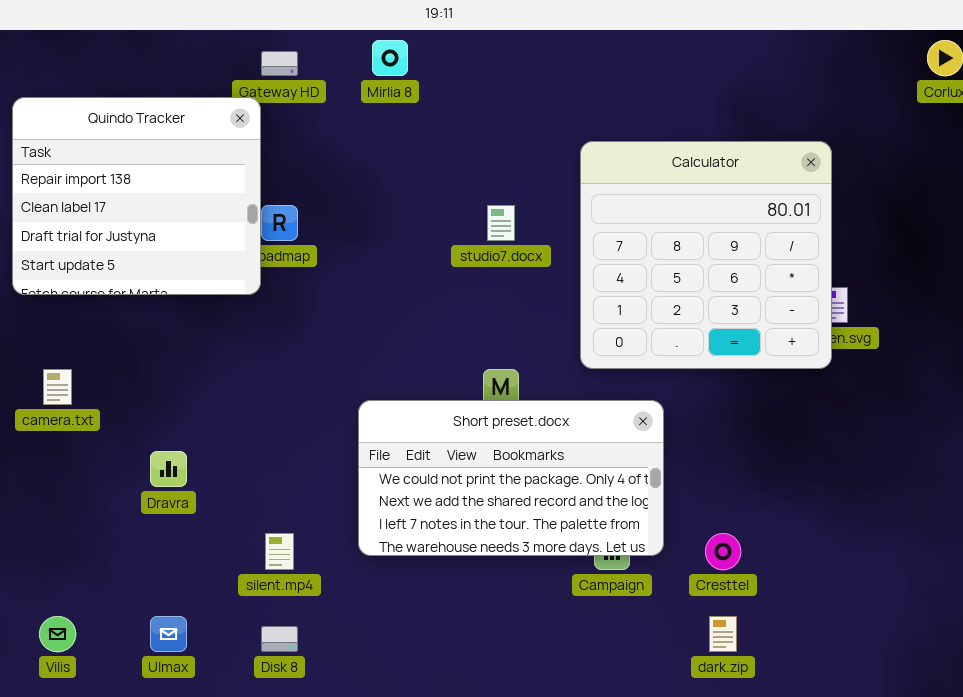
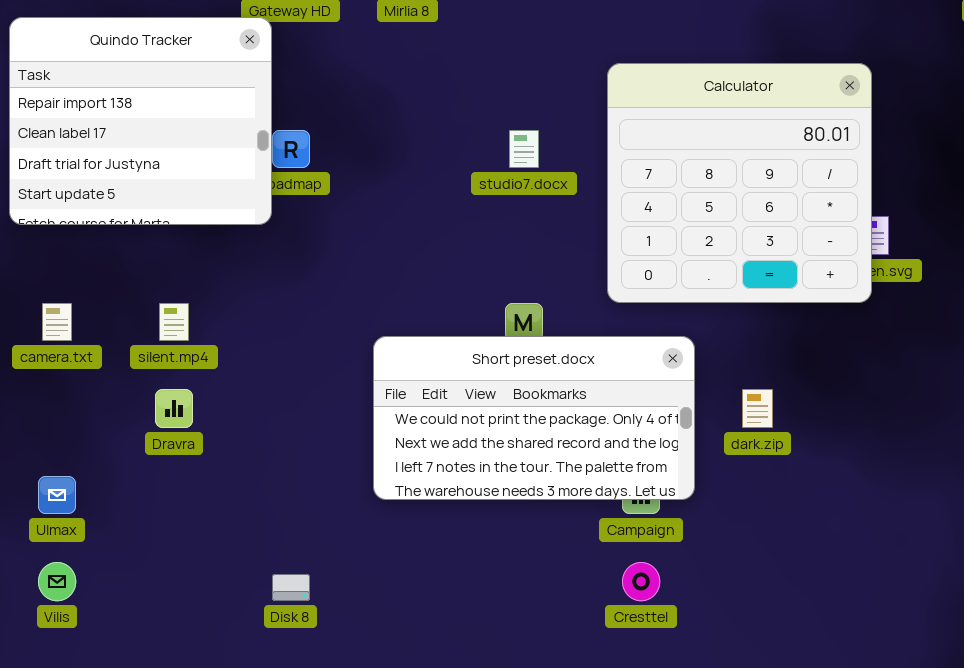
silent.mp4: [265,533,294,570] -> [159,303,189,341], moved
Cresttel: [705,533,741,570] -> [622,562,660,601], moved
Ulmax: [150,616,187,652] -> [38,476,76,514], moved
dark.zip: [709,616,737,652] -> [742,389,773,428], moved

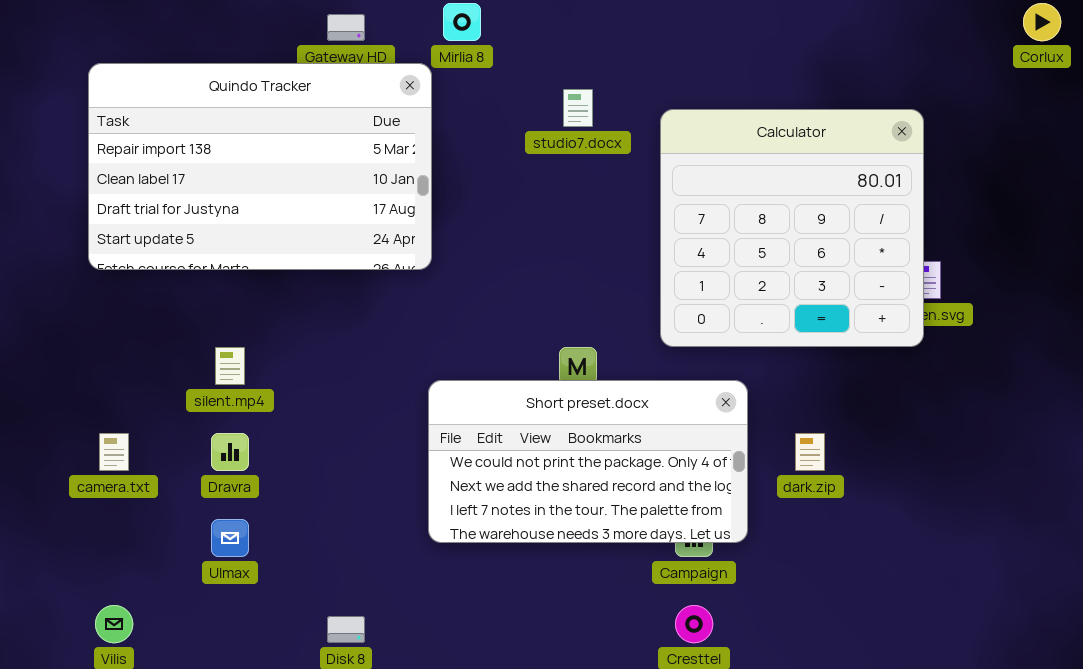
Quindo Tracker: [9,17,272,225] -> [88,63,432,270], moved, resized
studio7.docx: [509,130,539,168] -> [563,89,593,127], moved
camera.txt: [42,303,72,341] -> [99,433,129,471], moved
Ulmax: [38,476,76,514] -> [211,519,249,557], moved

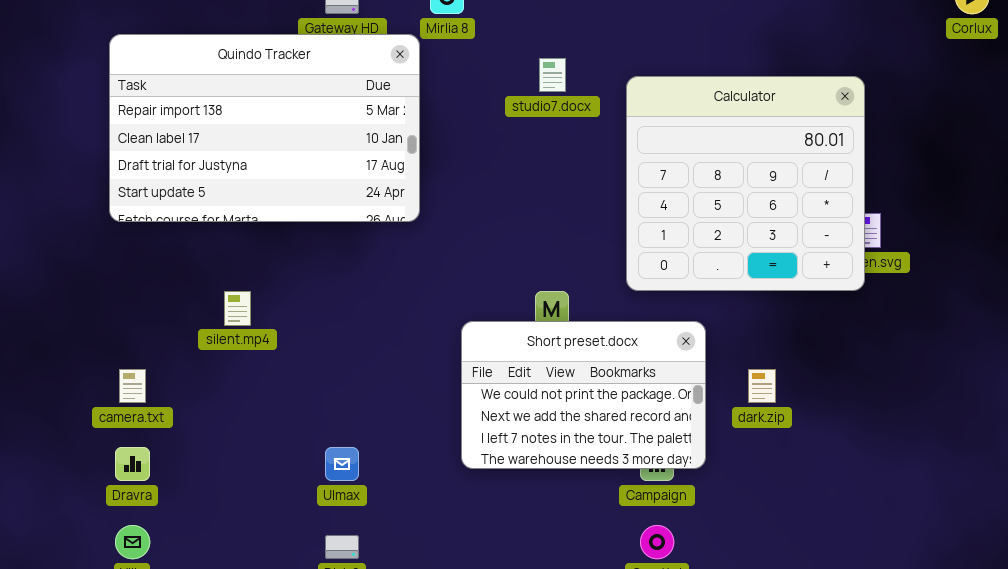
Short preset.docx: [428,380,748,543] -> [461,321,706,469], resized
Dravra: [211,433,249,471] -> [115,447,150,481], moved
Ulmax: [211,519,249,557] -> [325,447,359,481], moved

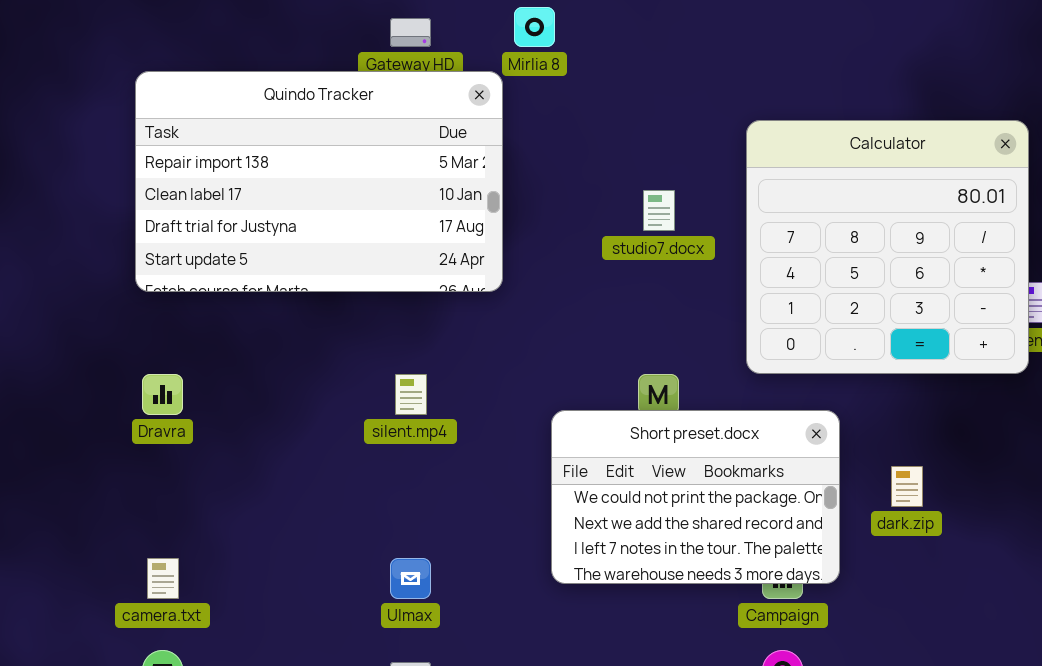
studio7.docx: [539,58,566,92] -> [643,190,675,231], moved
silent.mp4: [224,291,251,326] -> [395,374,427,415], moved
camera.txt: [119,369,146,403] -> [147,558,179,599], moved
Dravra: [115,447,150,481] -> [142,374,183,415], moved

